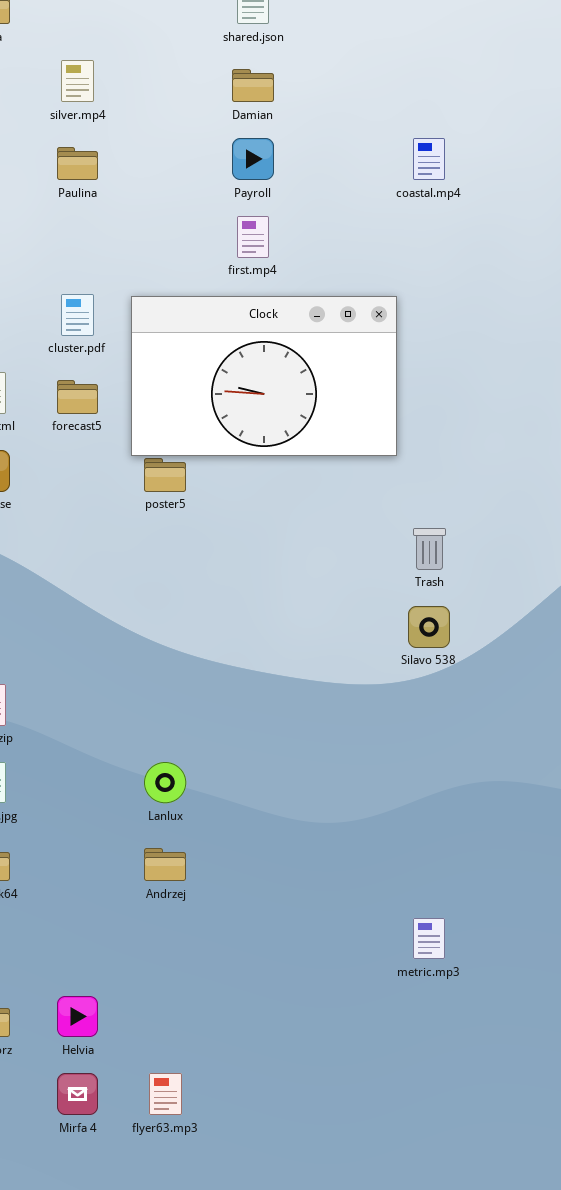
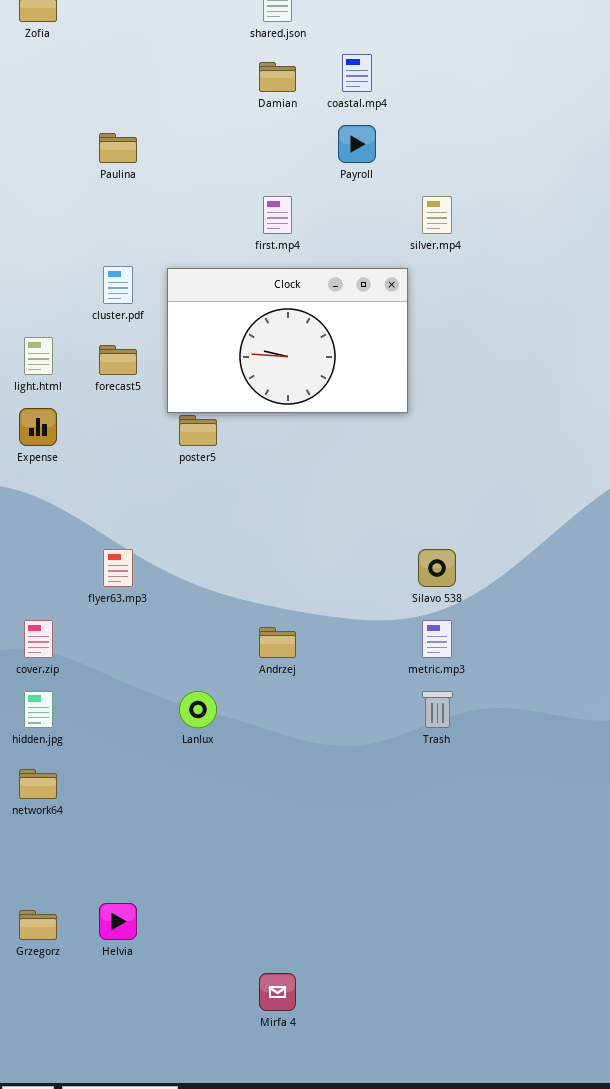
silver.mp4: [61,60,94,102] -> [422,196,452,234], moved
Payroll: [232,138,274,180] -> [338,125,376,163], moved
coastal.mp4: [413,138,445,180] -> [342,54,372,92], moved
Trash: [413,528,446,570] -> [422,691,453,728], moved
Andrzej: [144,848,186,881] -> [259,627,296,658], moved
metric.mp3: [413,918,445,959] -> [422,620,452,658], moved
Mirfa 4: [57,1073,98,1115] -> [259,973,296,1011], moved
flyer63.mp3: [149,1073,182,1115] -> [103,549,133,587], moved

